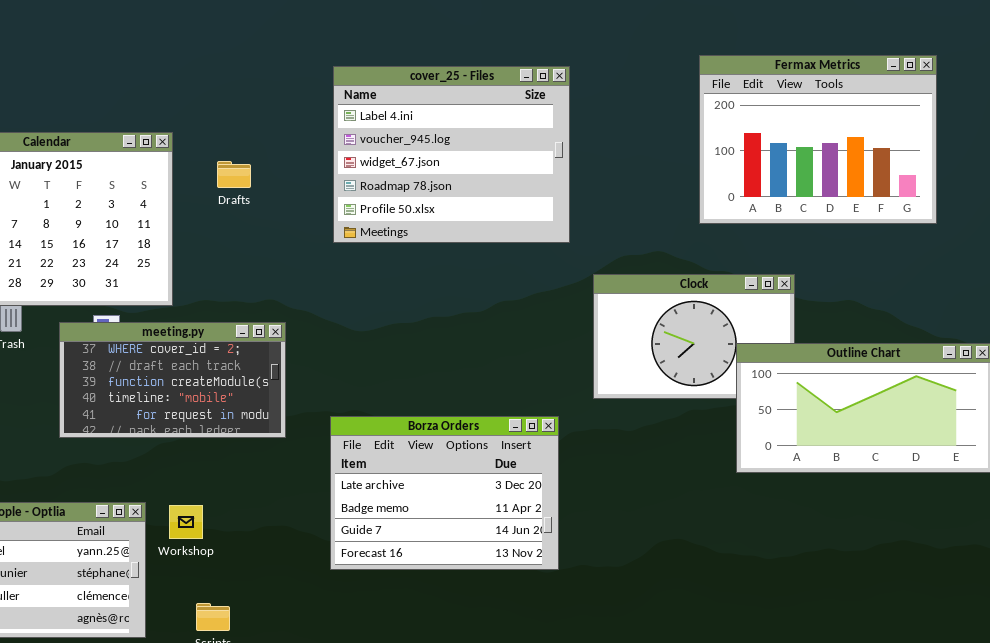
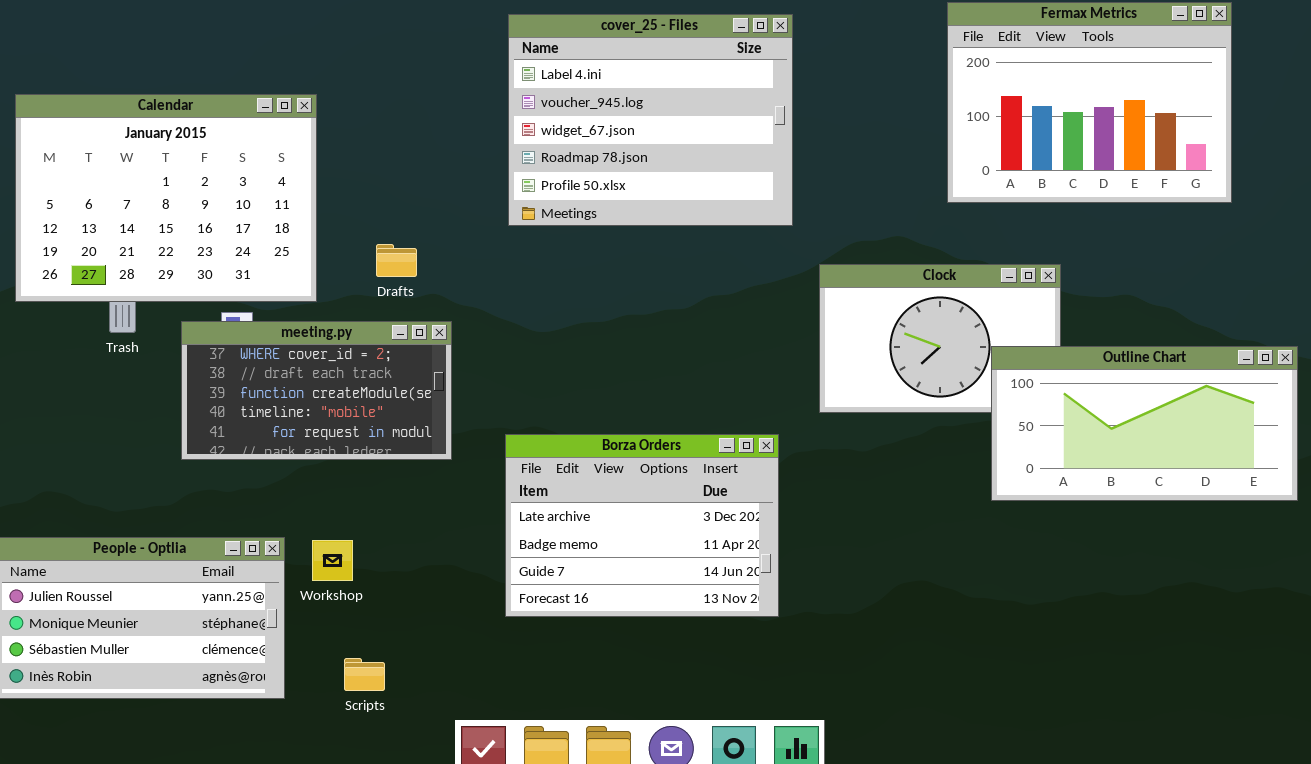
Drafts: [217,161,251,188] -> [376,244,417,277], moved

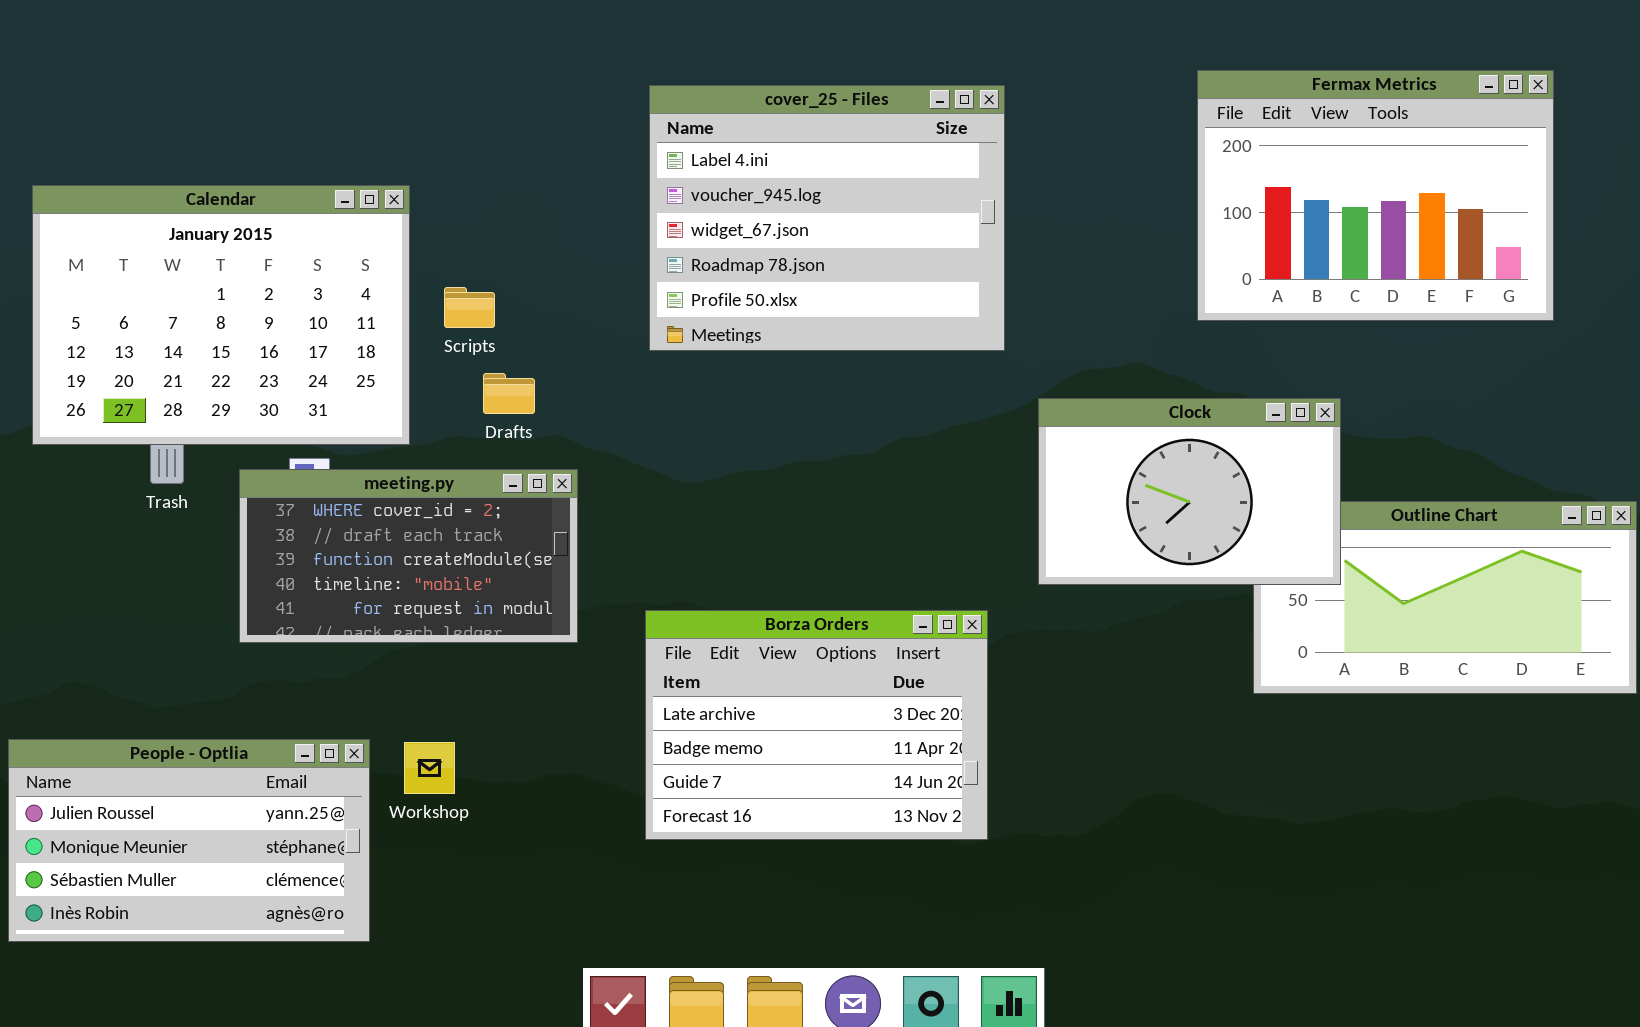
Clock: [819,264,1061,413] -> [1038,398,1341,585], raised
Scripts: [344,658,385,691] -> [444,287,495,328], moved

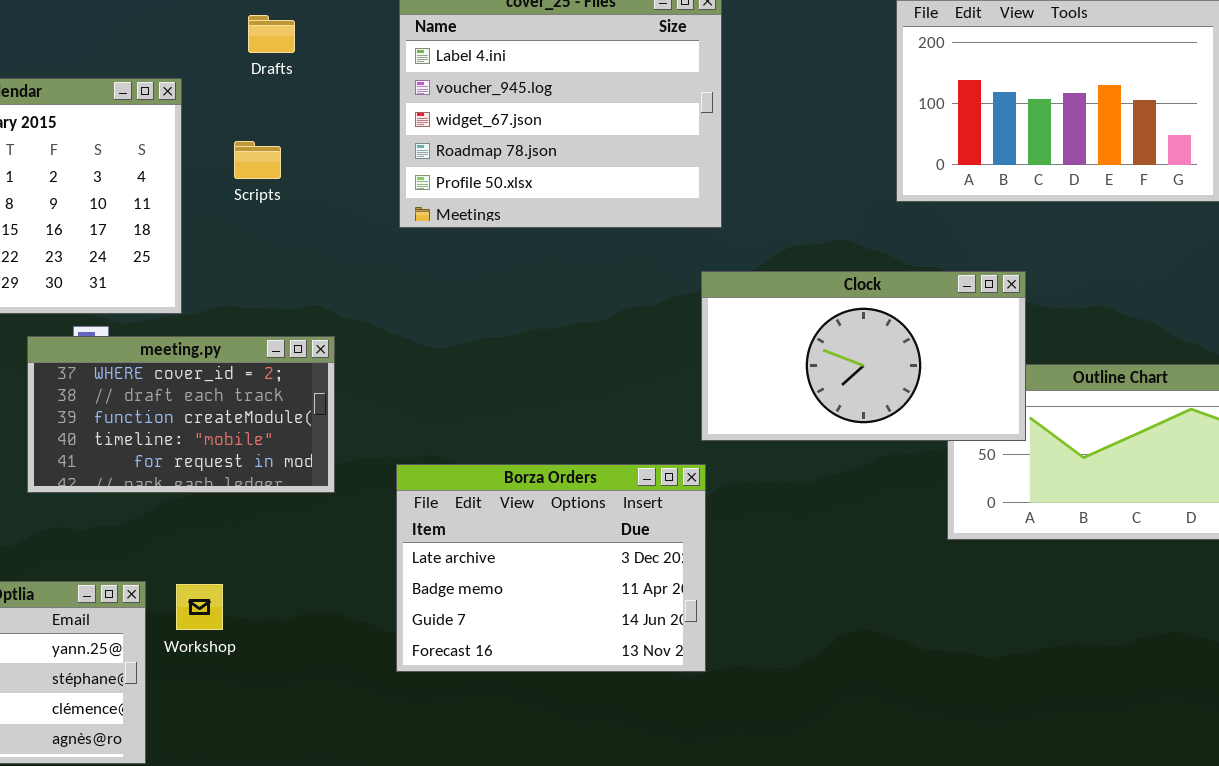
Scripts: [444,287,495,328] -> [234,141,281,179], moved
Drafts: [483,373,535,414] -> [248,15,295,53], moved
Clock: [1038,398,1341,585] -> [701,271,1026,441], resized

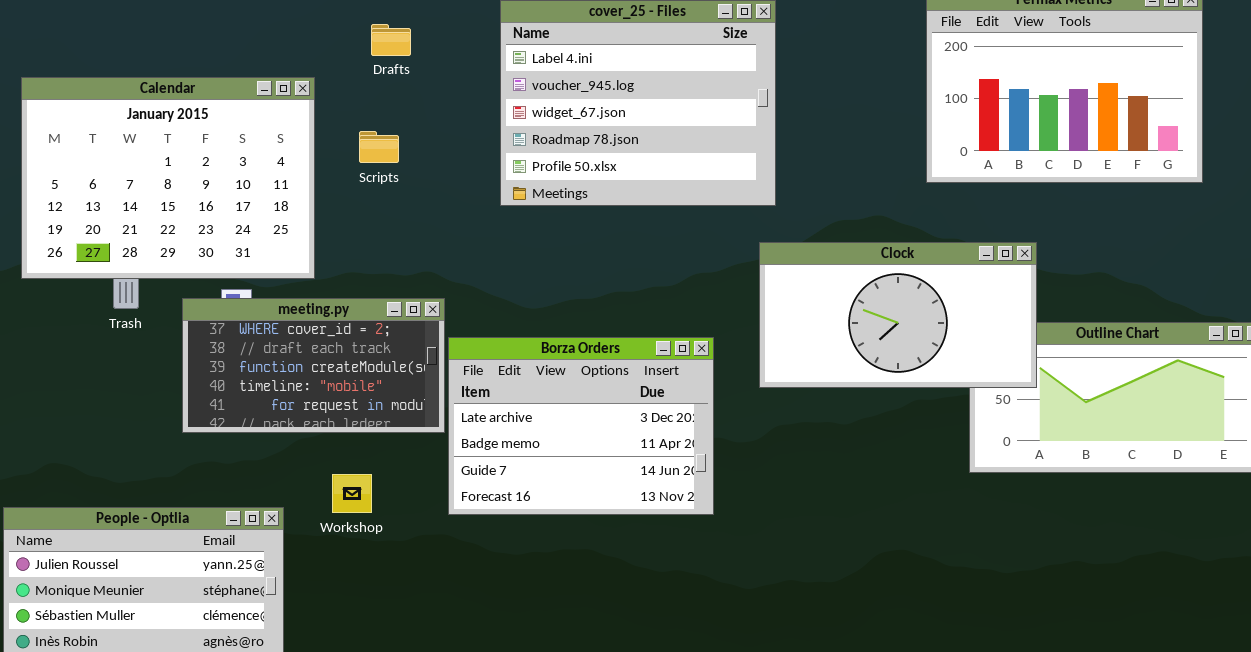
Borza Orders: [396,464,706,672] -> [448,337,714,515], moved
Workshop: [176,584,223,630] -> [332,474,372,513], moved

